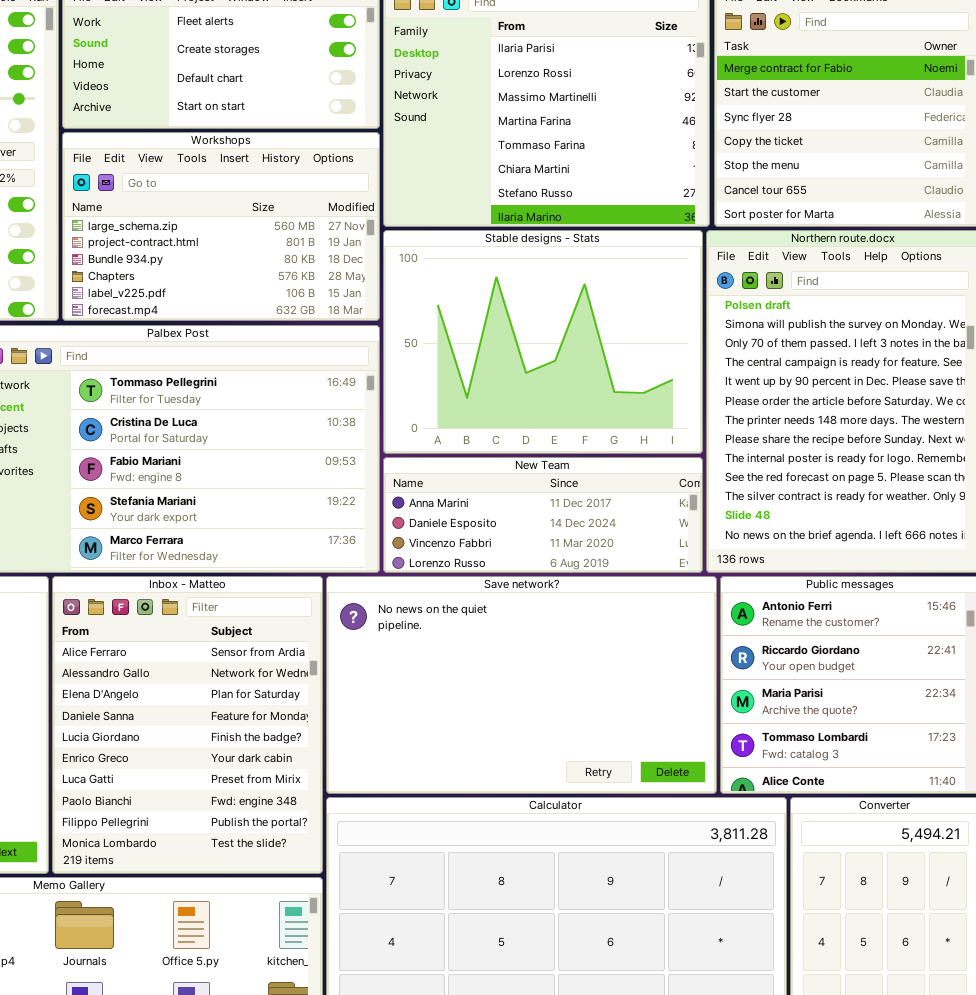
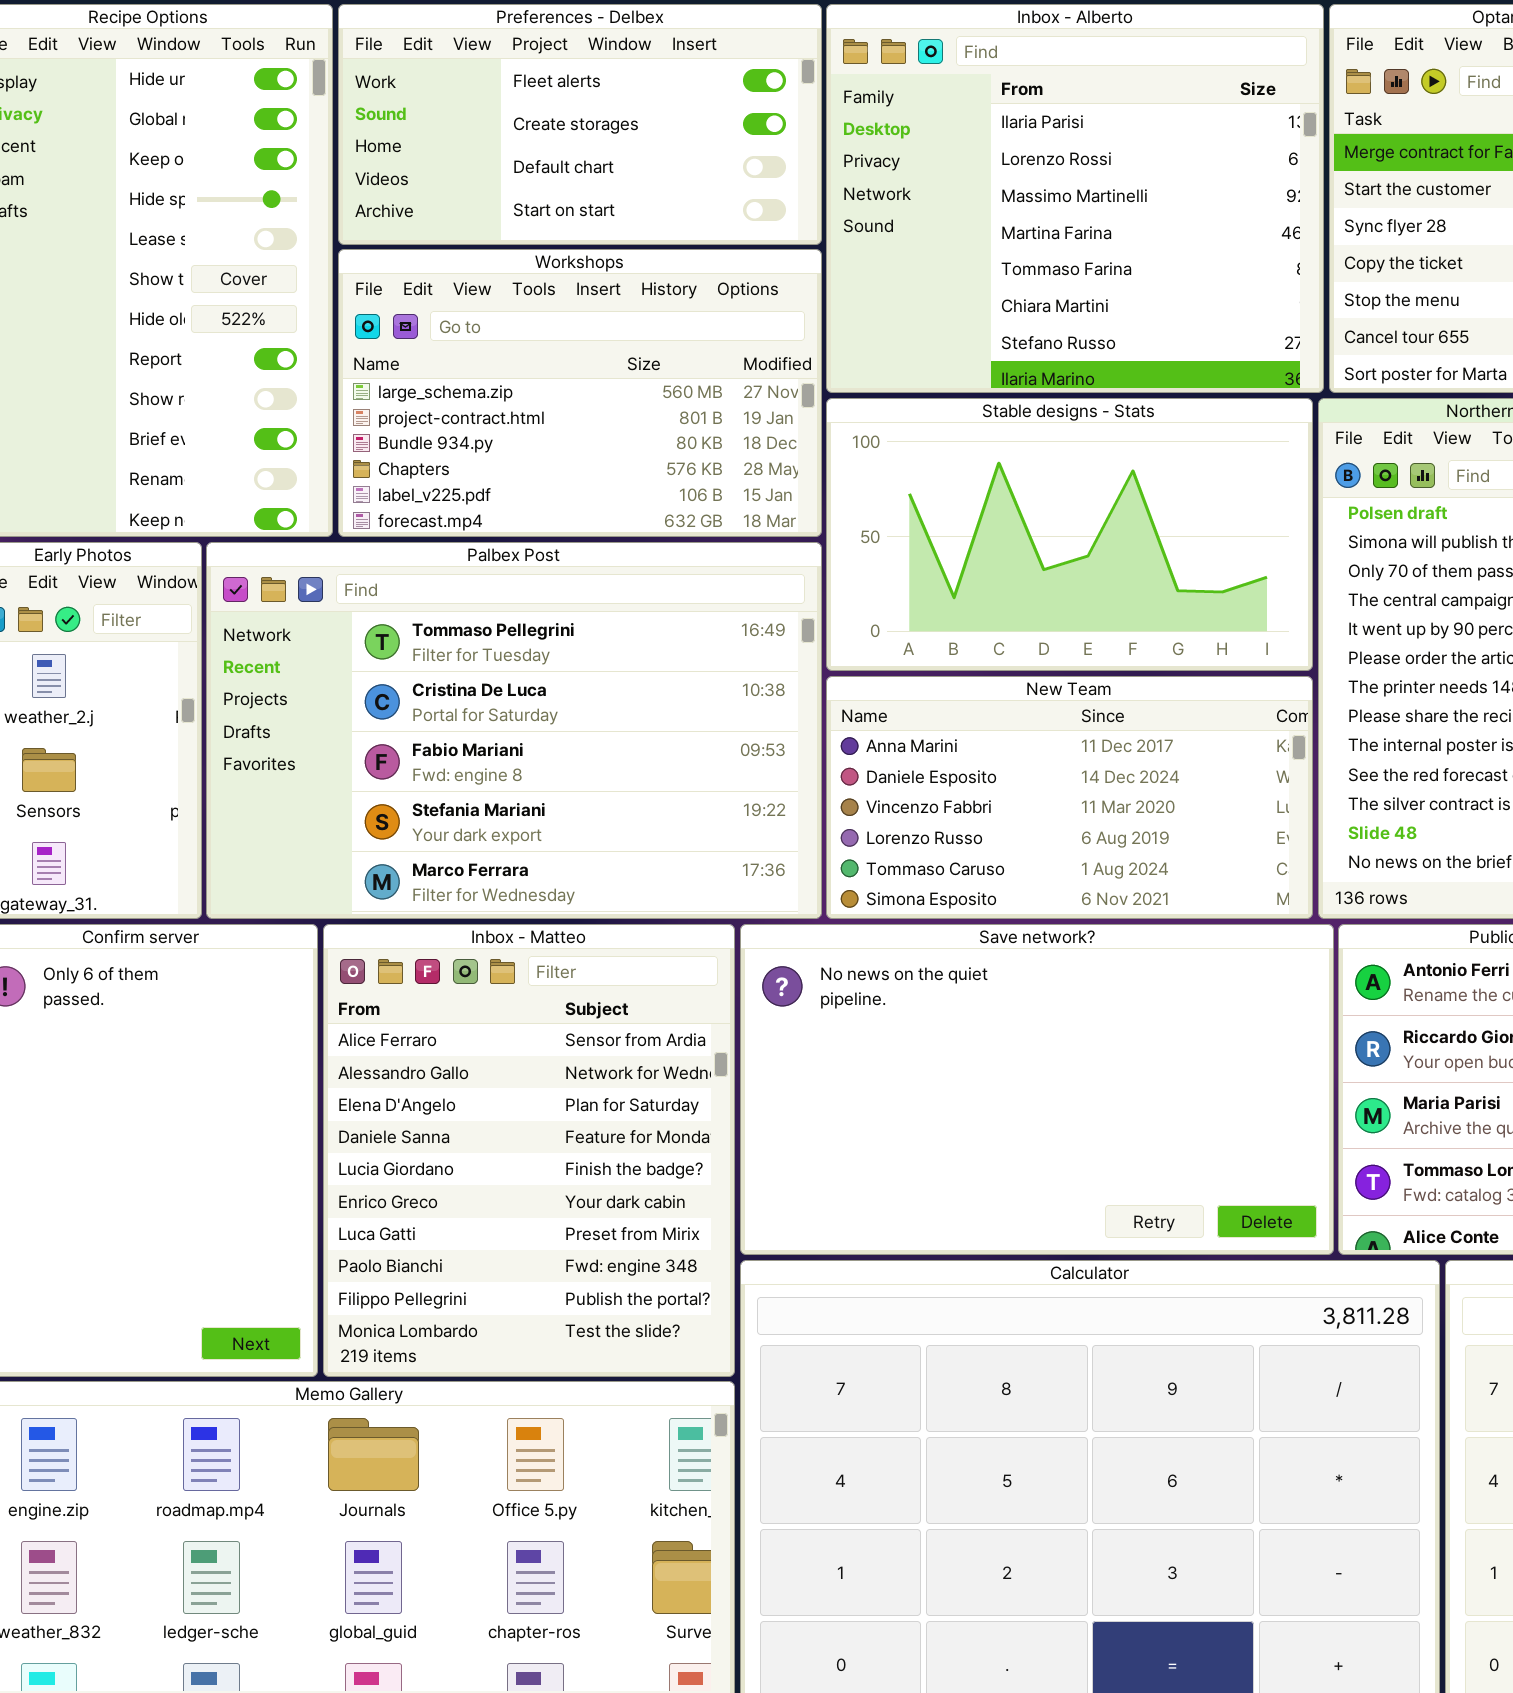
Stable designs - Stats: [383,230,703,454] -> [826,398,1313,671], resized
New Team: [383,457,703,573] -> [826,676,1313,919], resized

